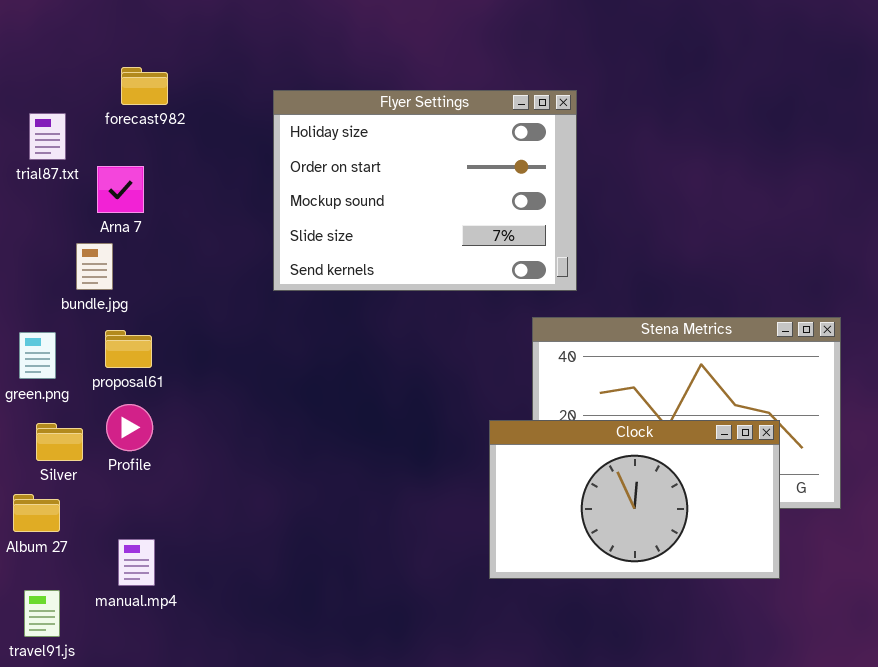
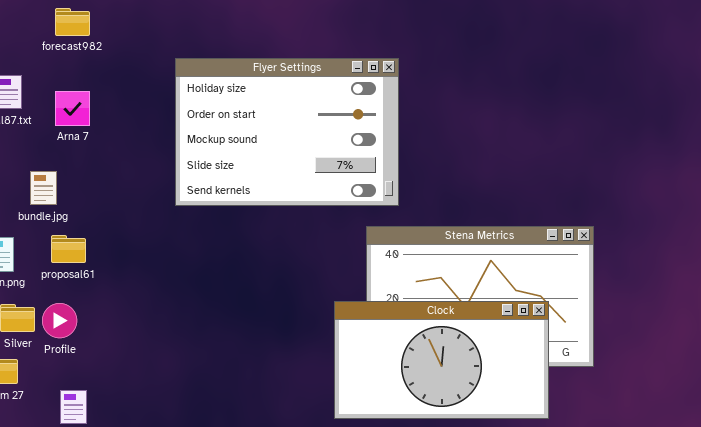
forecast982: [121,67,168,105] -> [55,8,90,36], moved
Arna 7: [97,166,144,213] -> [55,91,90,126], moved
Profile: [106,404,153,451] -> [42,303,77,338], moved

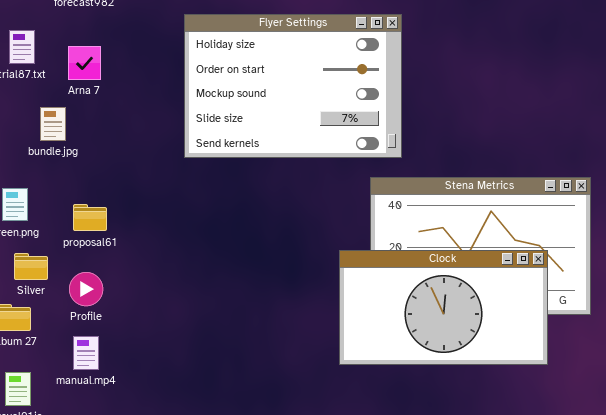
bundle.jpg: [30,171,57,205] -> [40,107,66,141], moved
proposal61: [51,235,86,263] -> [73,204,107,231], moved
Profile: [42,303,77,338] -> [69,272,103,306], moved

